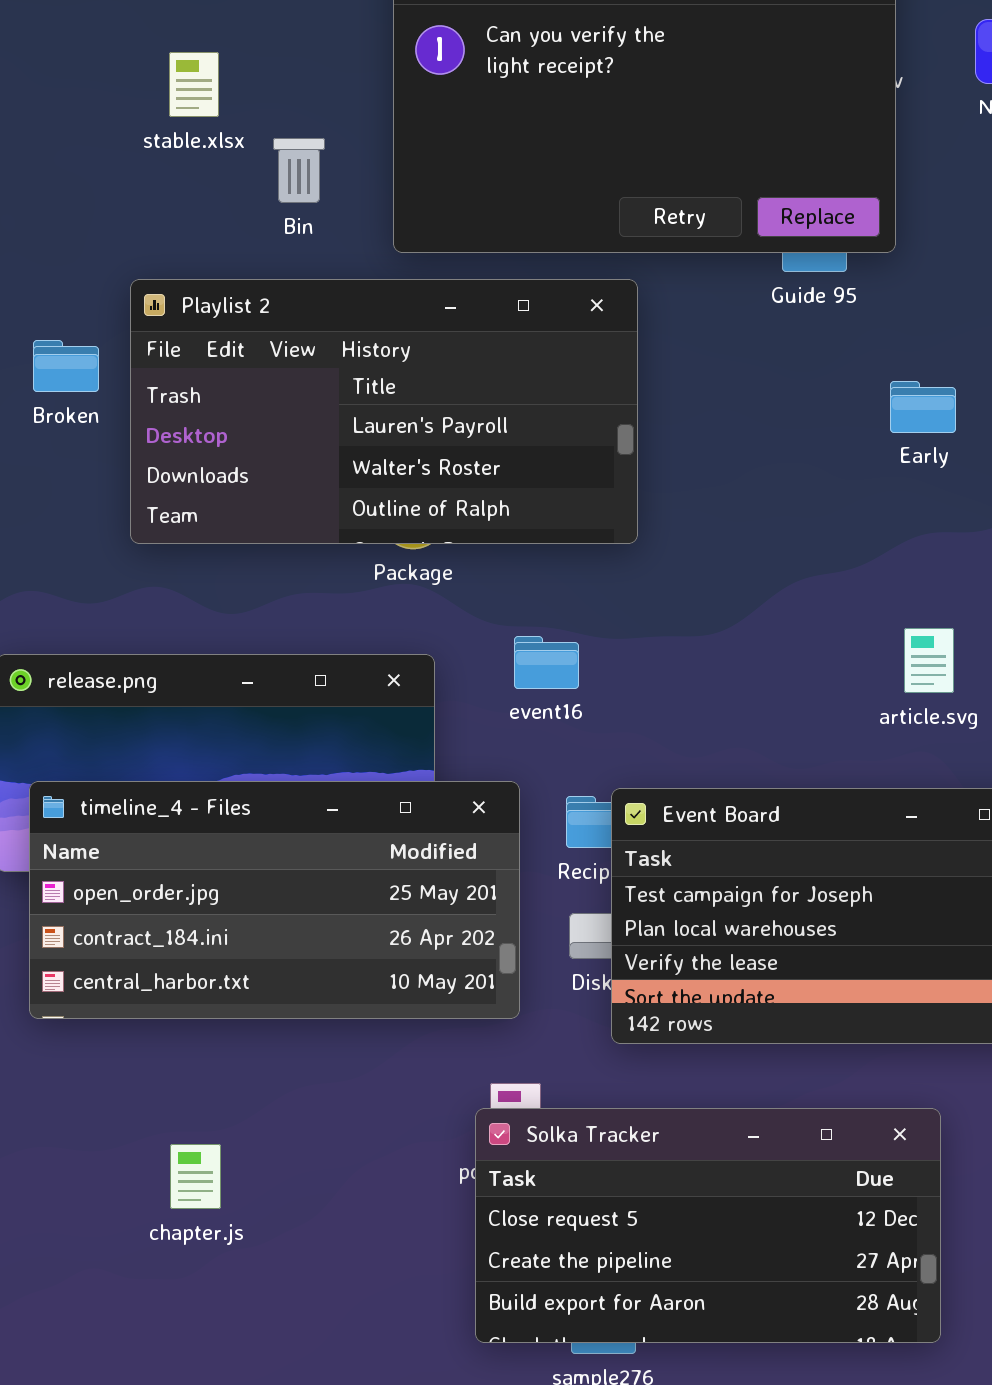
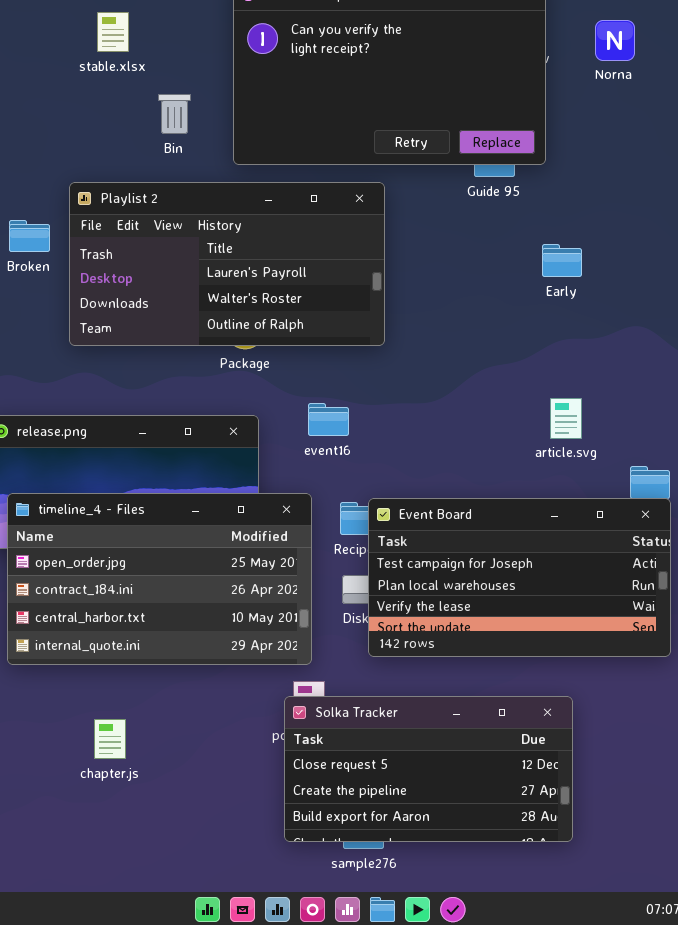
stable.xlsx: [169,52,219,117] -> [97,12,129,52], moved
timeline_4 - Files: [29,781,520,1019] -> [7,493,312,665], resized

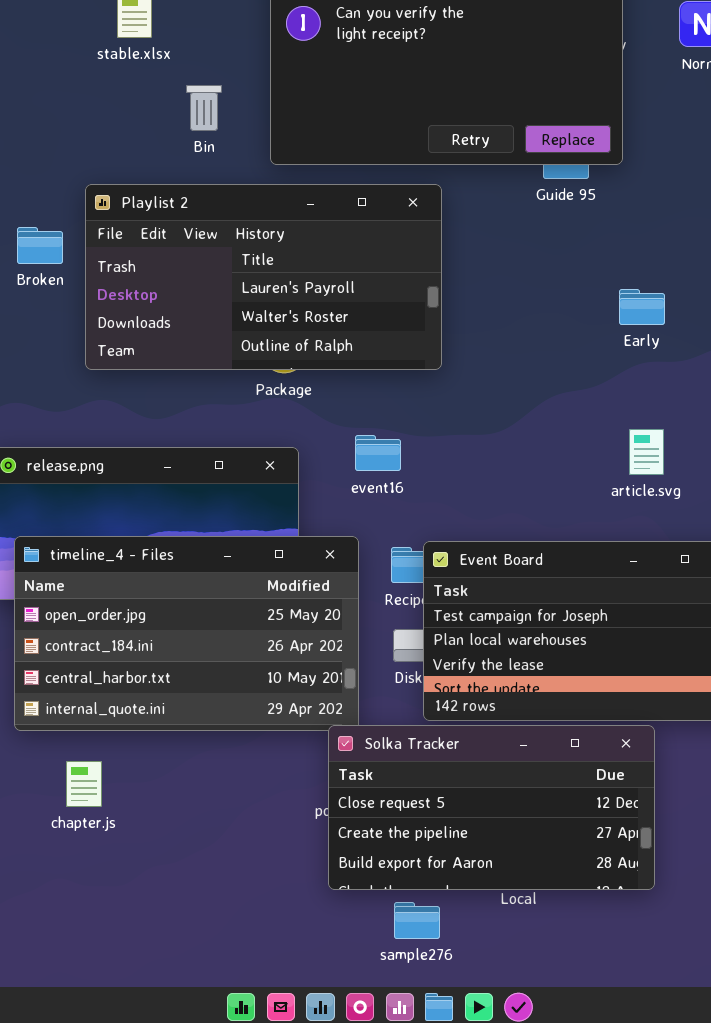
Early: [542,244,582,277] -> [619,289,665,325], moved
Solka Tracker: [284,696,573,842] -> [328,725,655,890], moved
chapter.js: [94,719,126,759] -> [66,761,102,807], moved

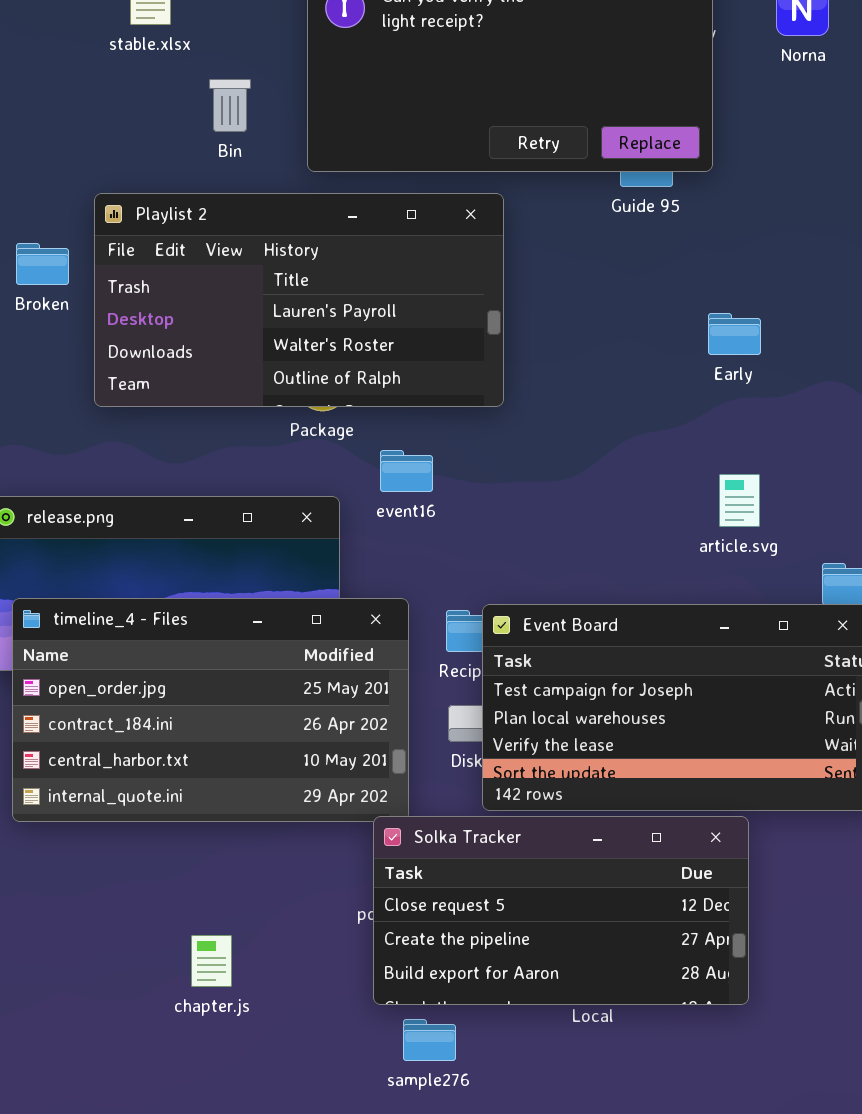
event16: [355,435,401,471] -> [380,450,433,492], moved
chapter.js: [66,761,102,807] -> [191,935,232,987], moved
sample276: [394,902,440,939] -> [403,1019,456,1061], moved

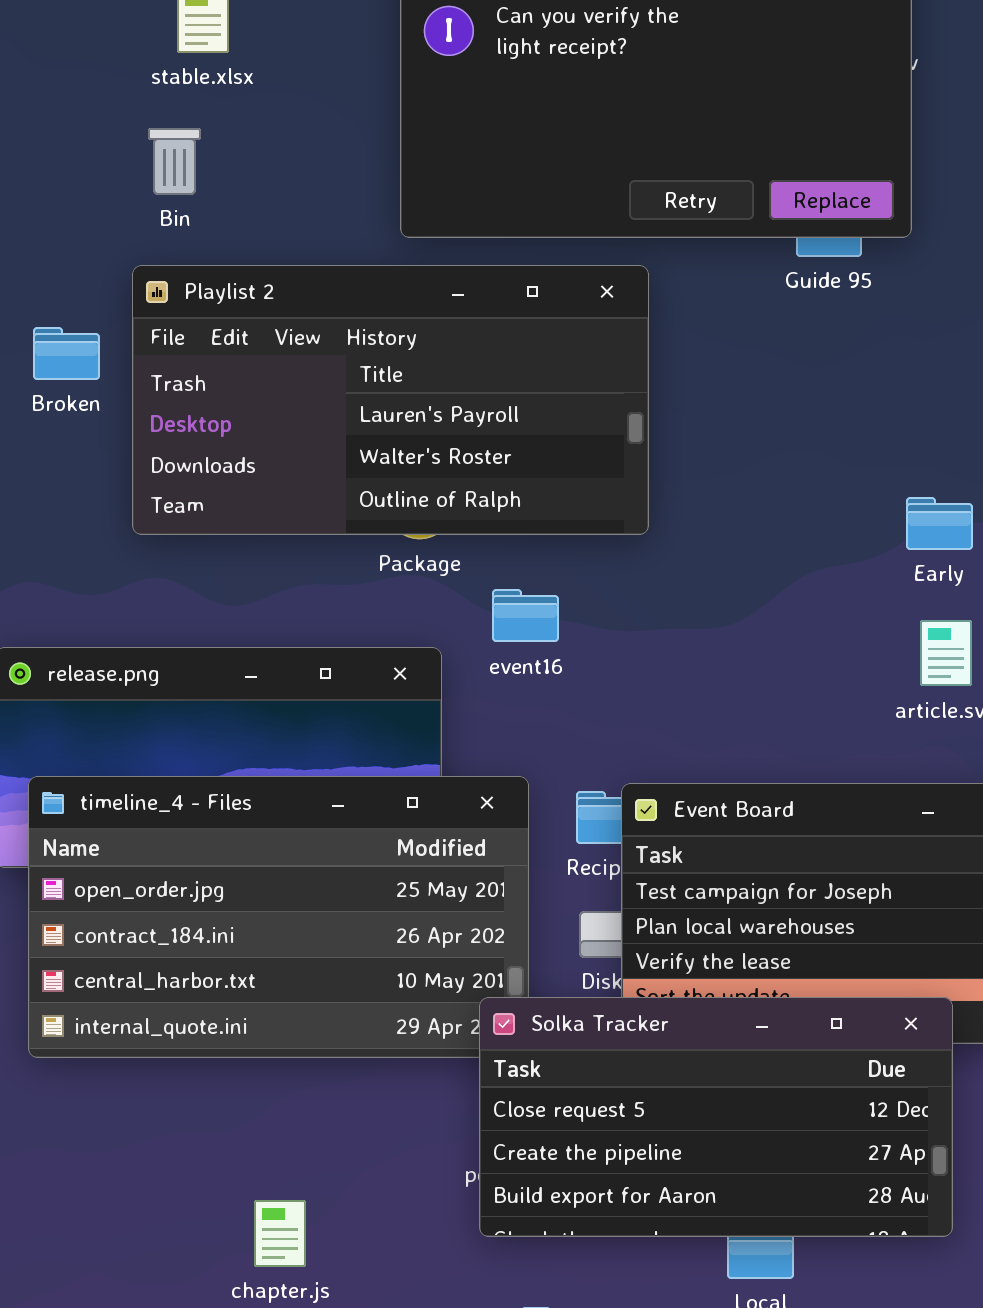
Bin: [209,79,251,132] -> [148,128,201,195], moved
Early: [708,313,761,355] -> [906,497,973,550], moved
Solka Tracker: [373,816,749,1005] -> [479,997,953,1237], moved

